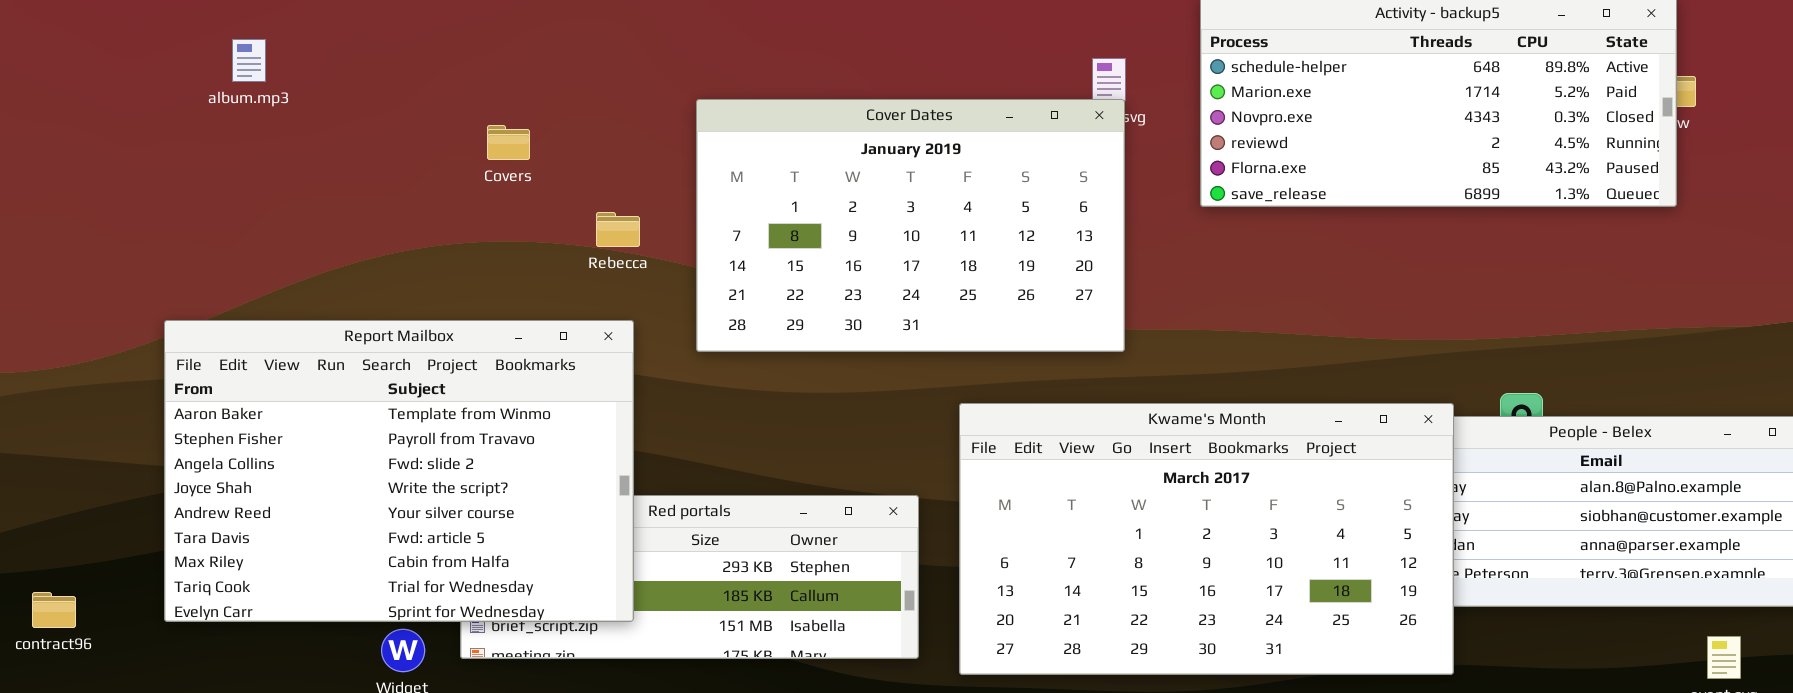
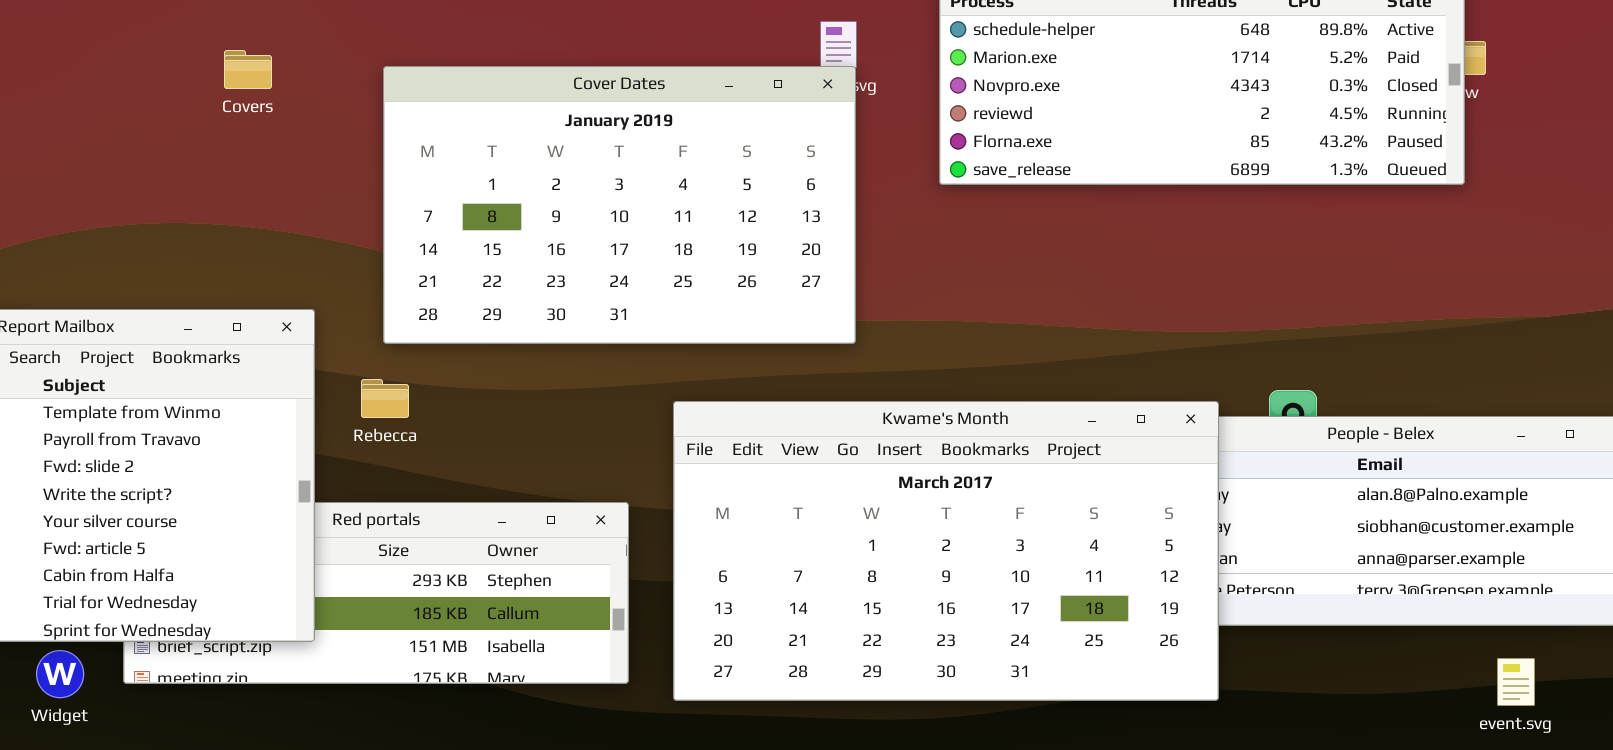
Covers: [487,125,530,160] -> [224,50,272,89], moved
Rebecca: [596,212,640,247] -> [361,379,409,418], moved

